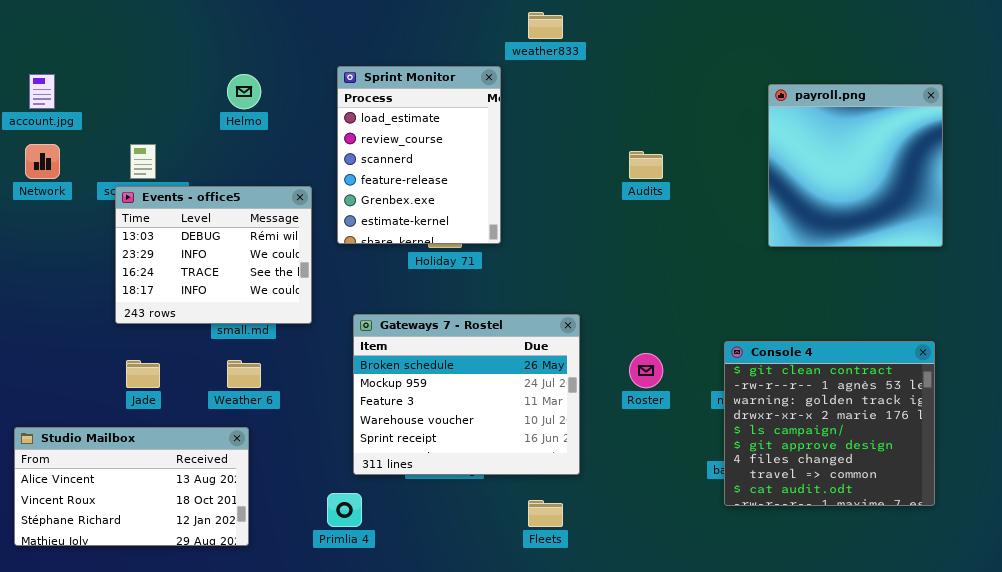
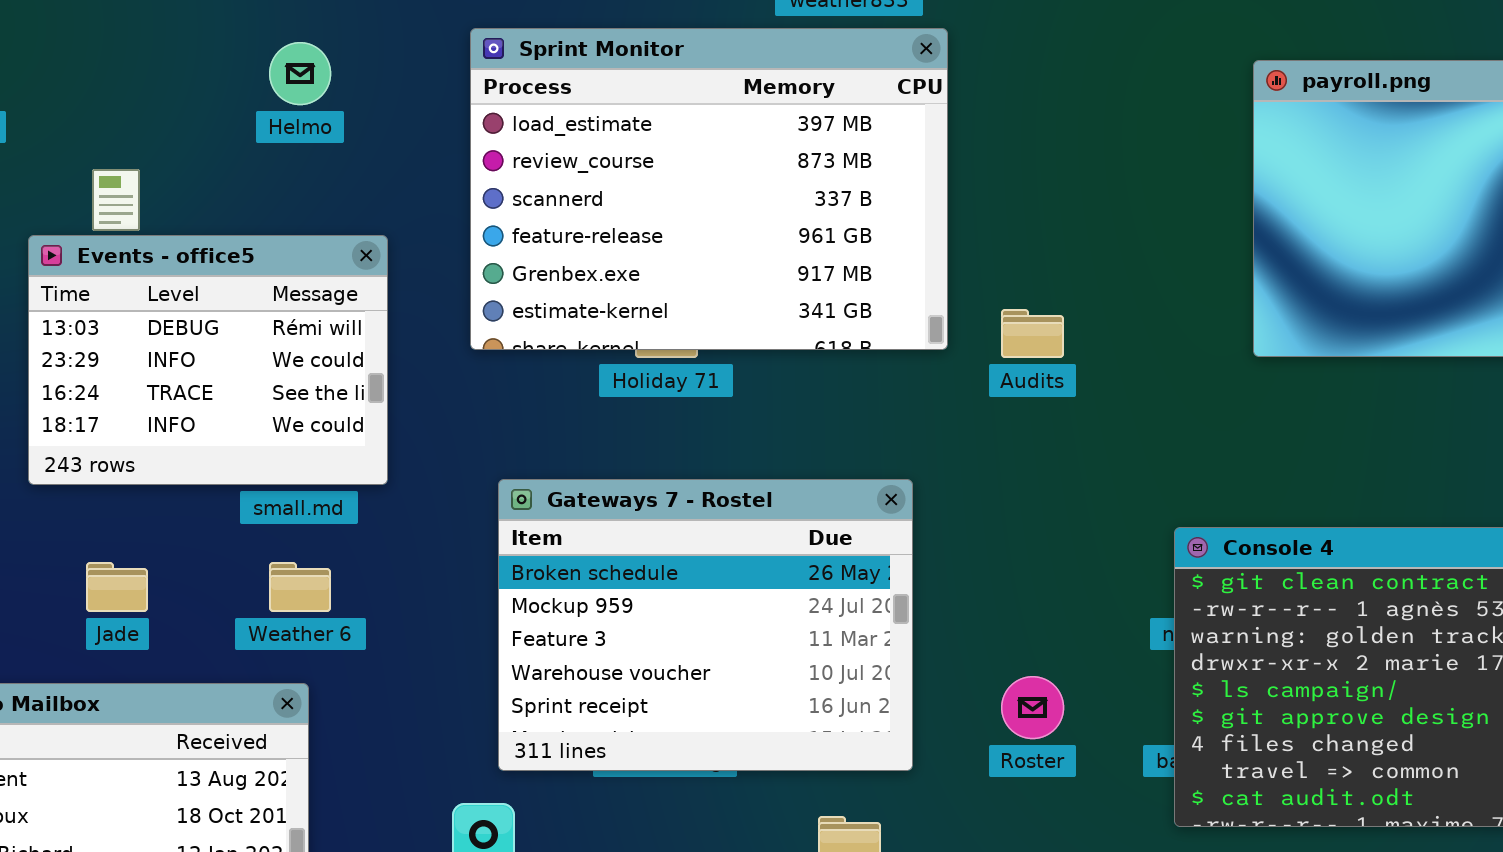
Sprint Monitor: [337,66,501,244] -> [470,28,948,350], resized
Audits: [629,151,663,179] -> [1001,309,1064,358], moved
Events - office5: [115,186,312,324] -> [28,235,388,485], moved
Roster: [629,353,663,388] -> [1001,676,1064,739], moved

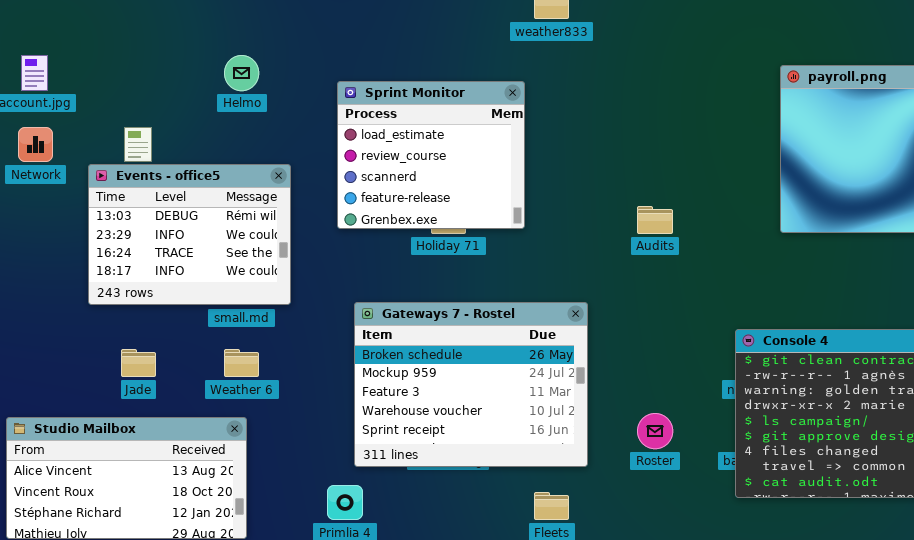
Sprint Monitor: [470,28,948,350] -> [337,81,525,229], resized

